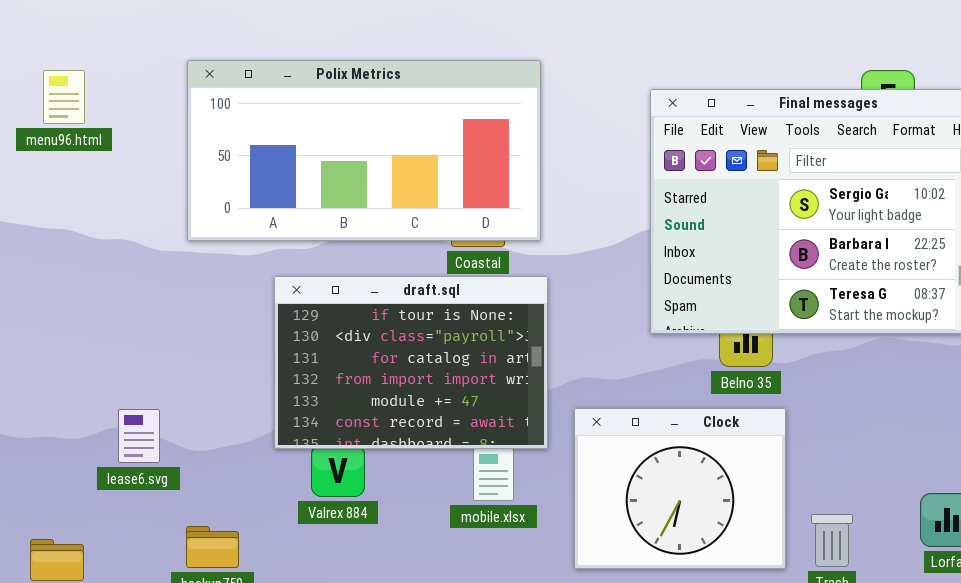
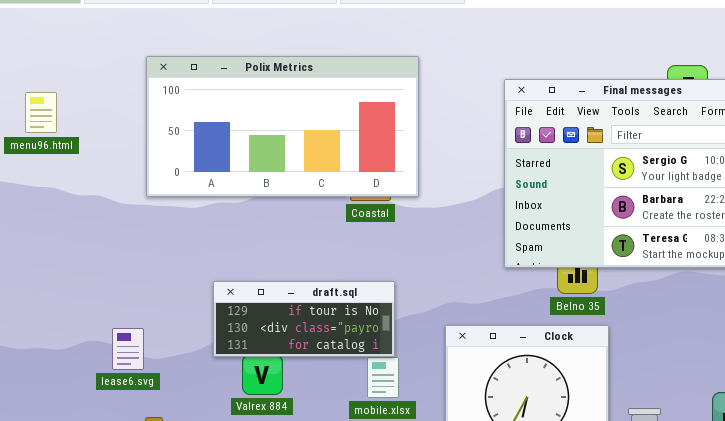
menu96.html: [43,70,85,124] -> [25,92,57,133], moved
draft.sql: [274,276,548,449] -> [213,281,395,357], resized
lease6.svg: [118,409,160,463] -> [112,328,144,370], moved

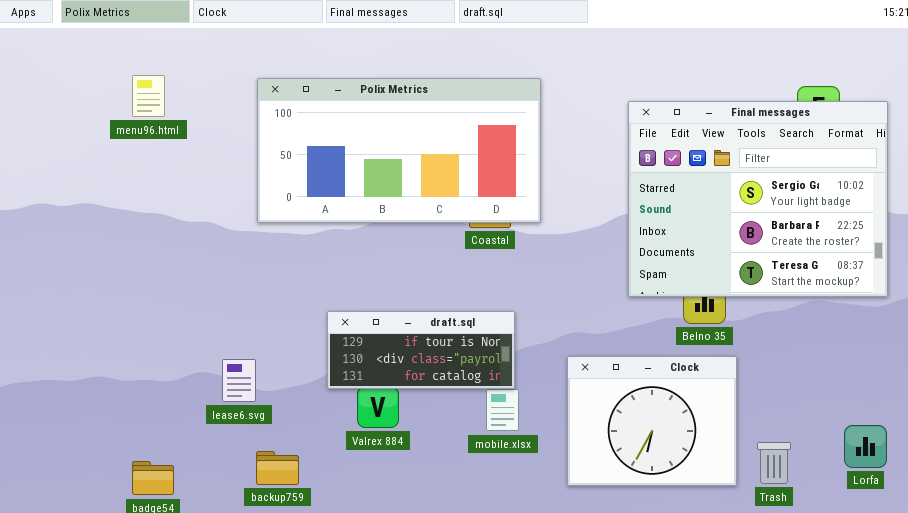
menu96.html: [25,92,57,133] -> [132,75,165,117], moved

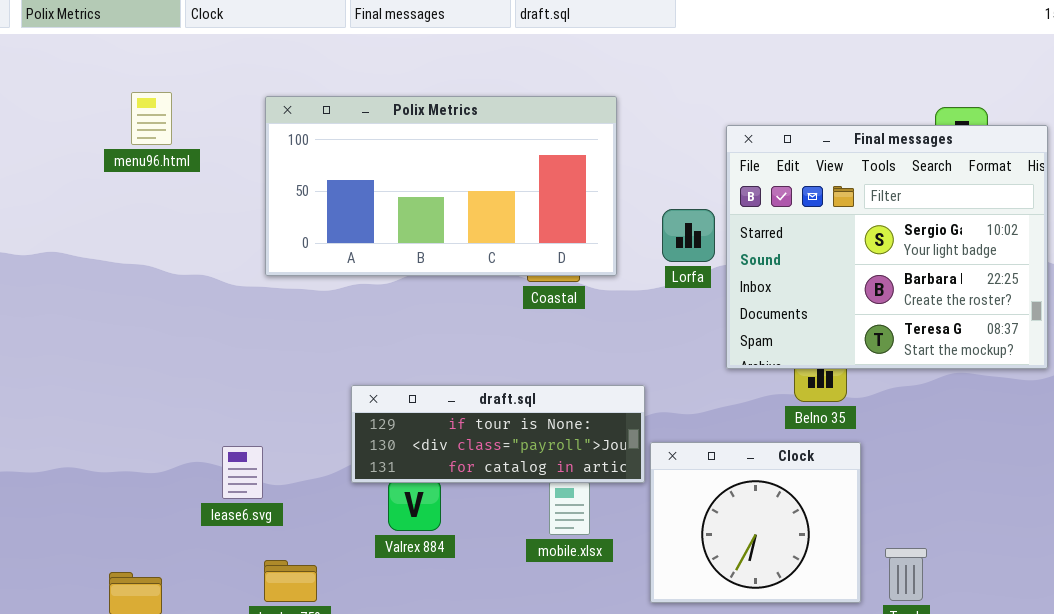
menu96.html: [132,75,165,117] -> [131,92,172,145], moved
draft.sql: [327,311,515,389] -> [351,385,645,483], resized
Lorfa: [844,425,887,468] -> [662,209,715,262], moved

